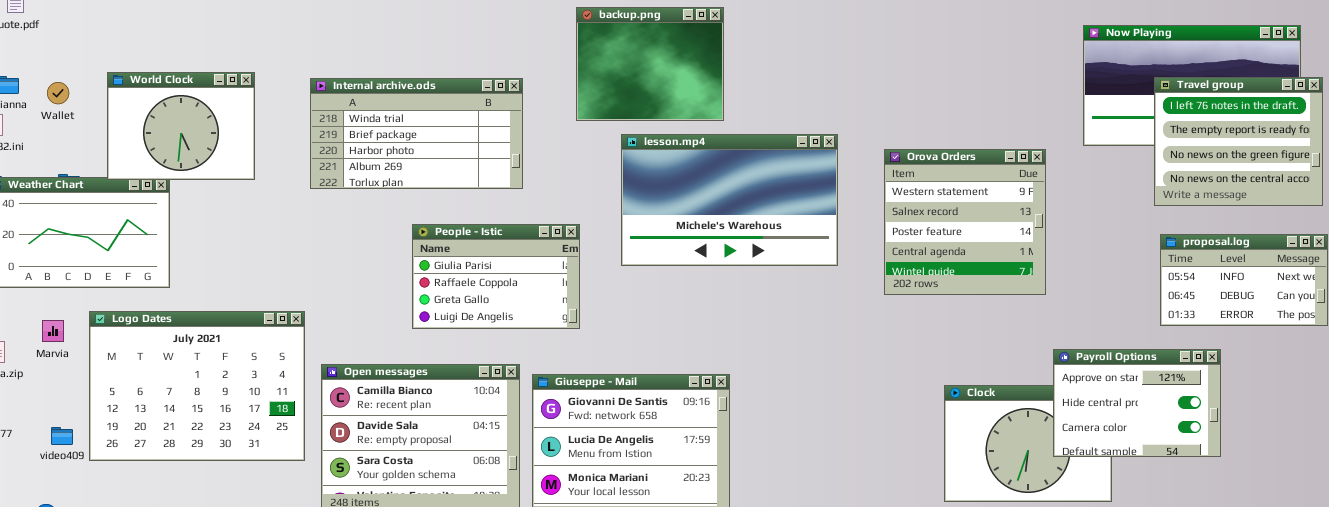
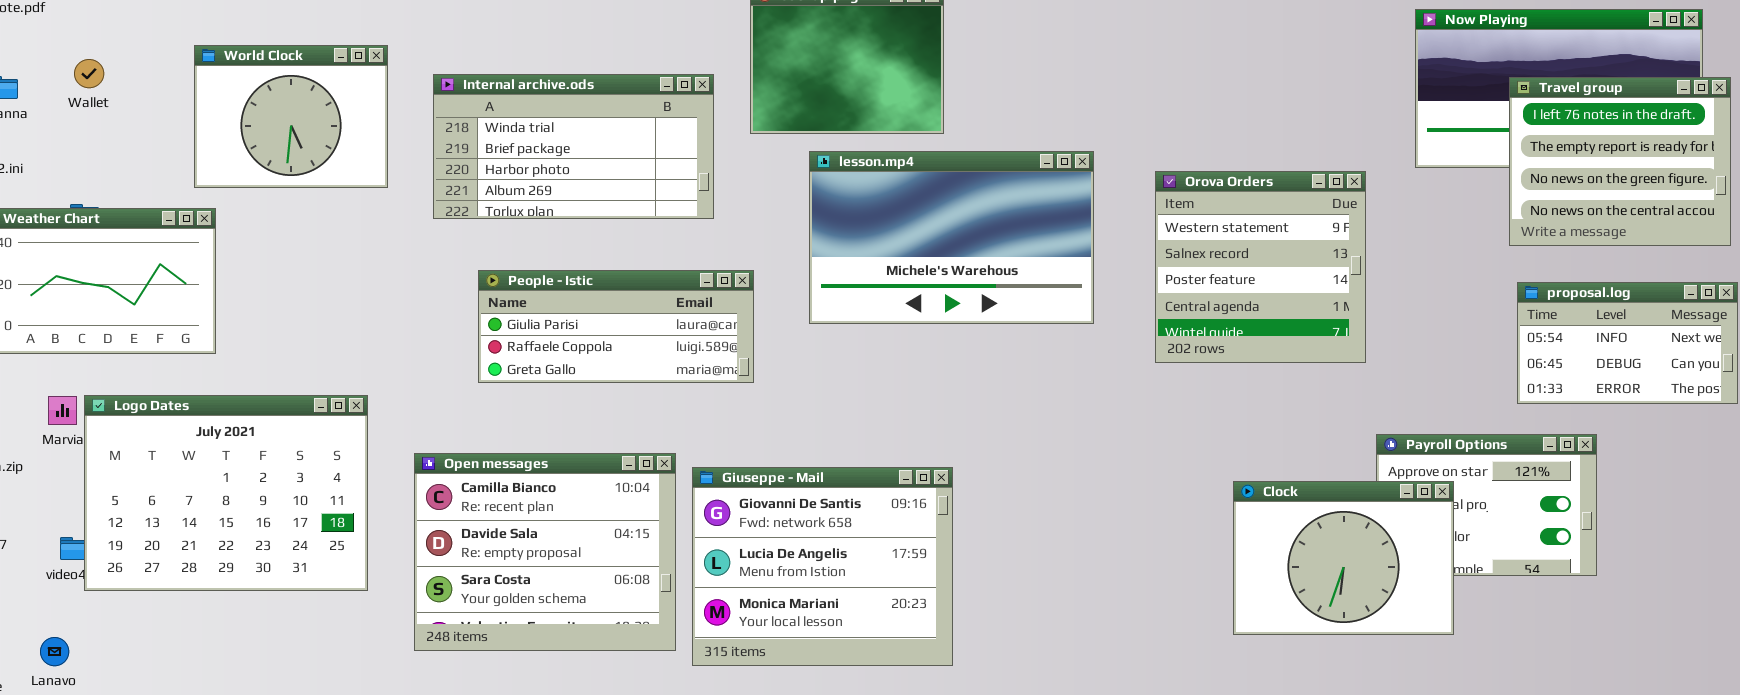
World Clock: [107,72,255,180] -> [194,45,388,188], moved
Internal archive.ods: [310,78,523,189] -> [433,74,714,219], moved
Wallet: [47,82,69,104] -> [74,59,104,88], moved
People - Istic: [412,224,580,329] -> [478,270,754,383], resized
Logo Dates: [89,311,305,461] -> [84,395,368,591], moved
Clock: [944,385,1112,502] -> [1233,481,1454,635], raised

